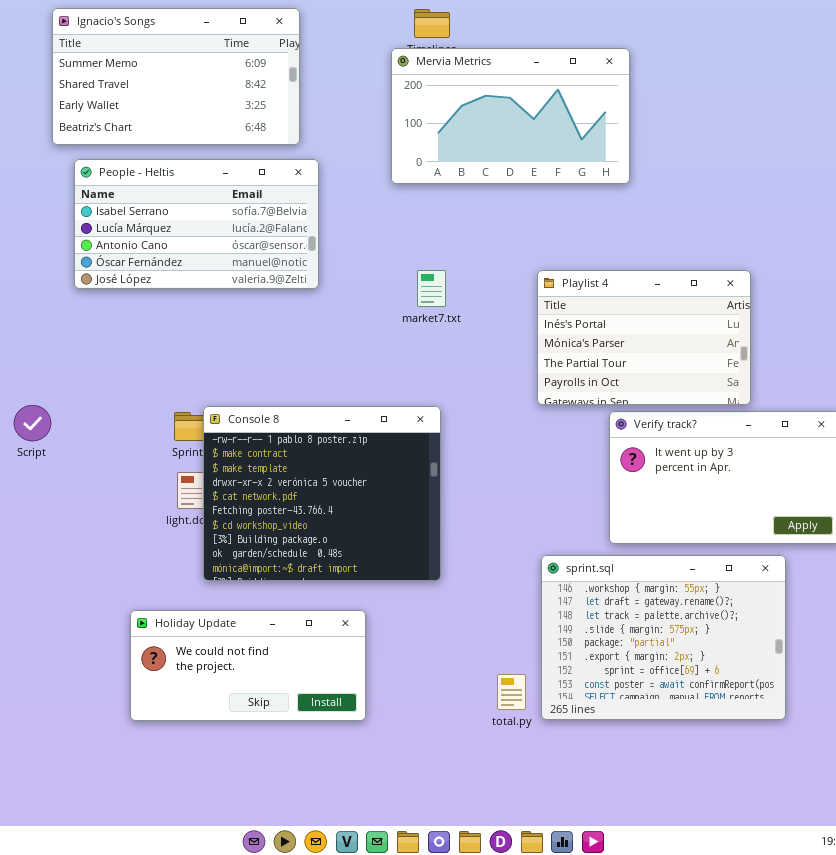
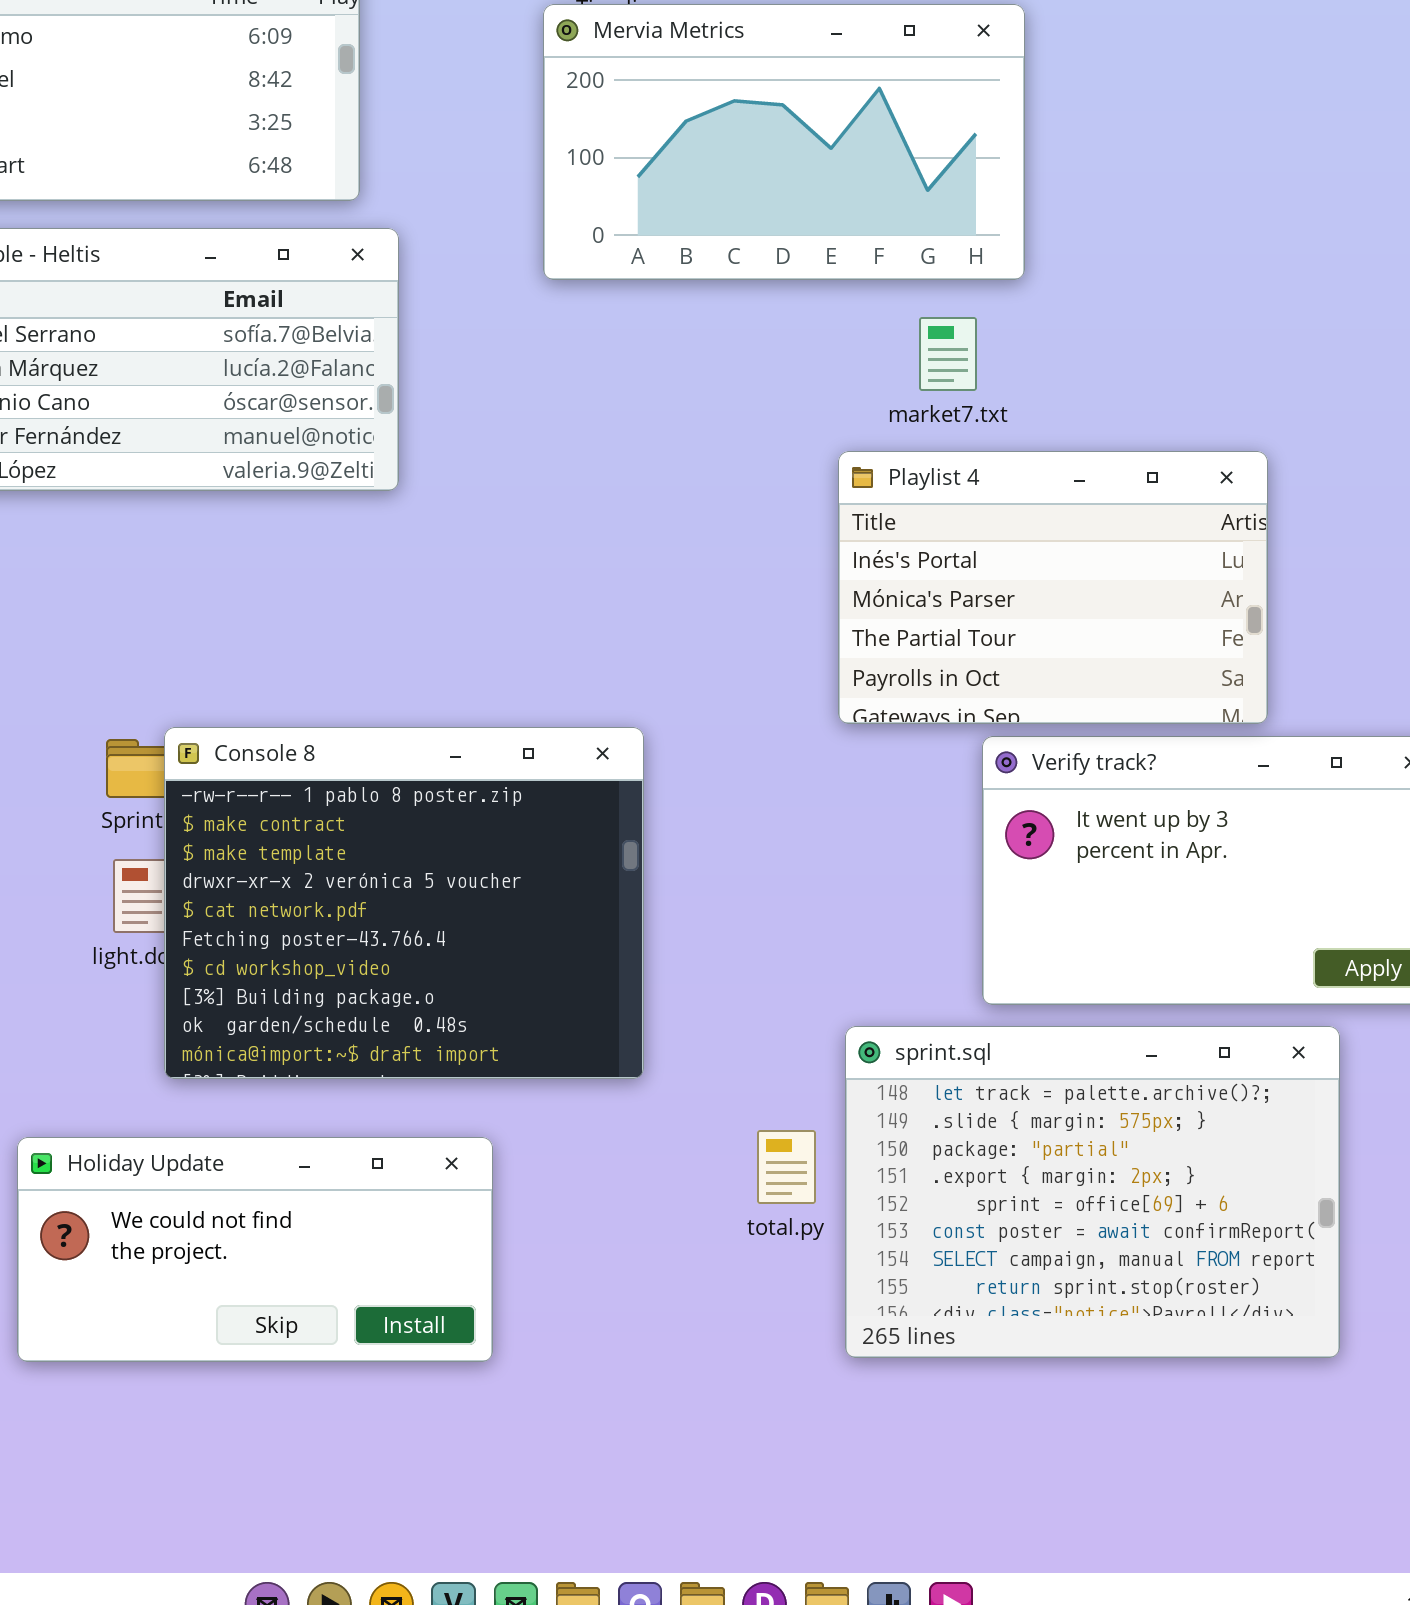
market7.txt: [417,270,446,307] -> [919,317,977,391], moved
sprint.sql: [541,555,786,720] -> [845,1026,1340,1358], scrolled down 2 rows
total.py: [497,674,526,710] -> [757,1130,816,1204], moved

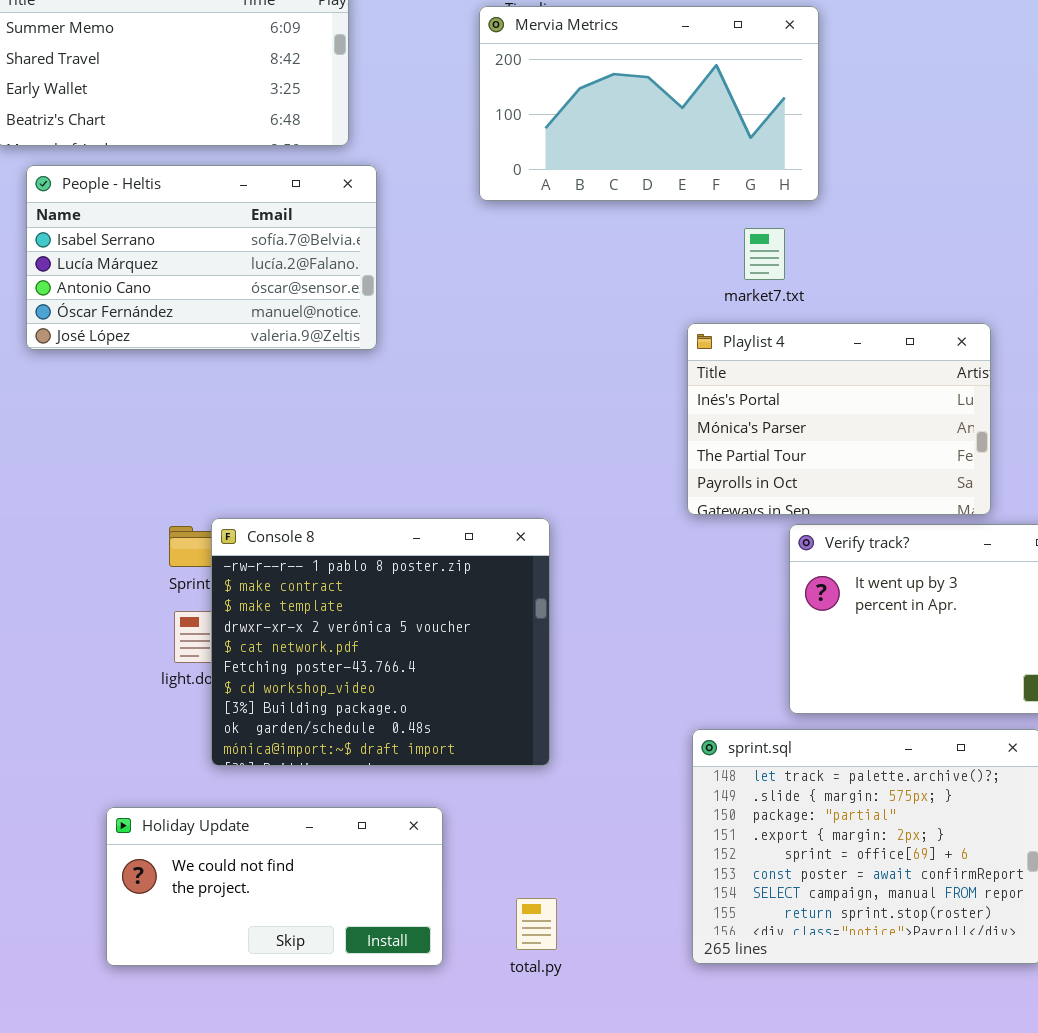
total.py: [757,1130,816,1204] -> [516,898,557,950], moved

